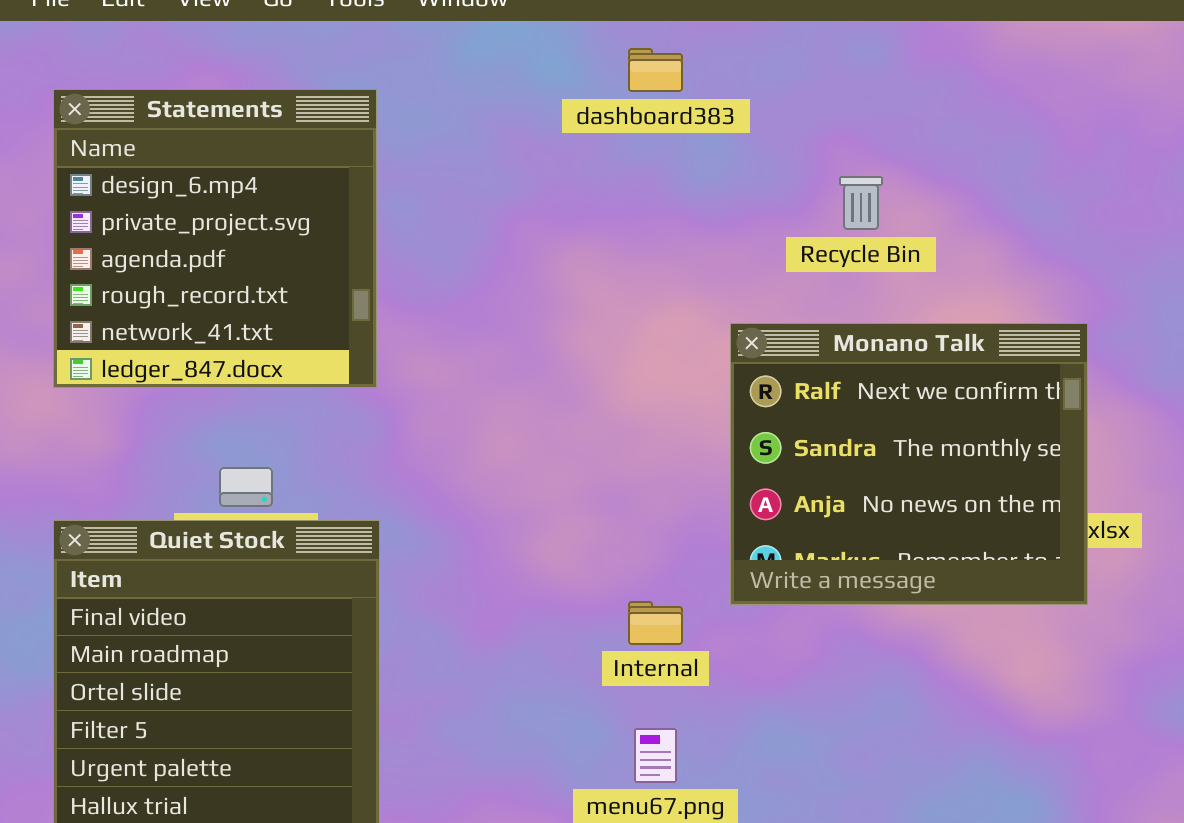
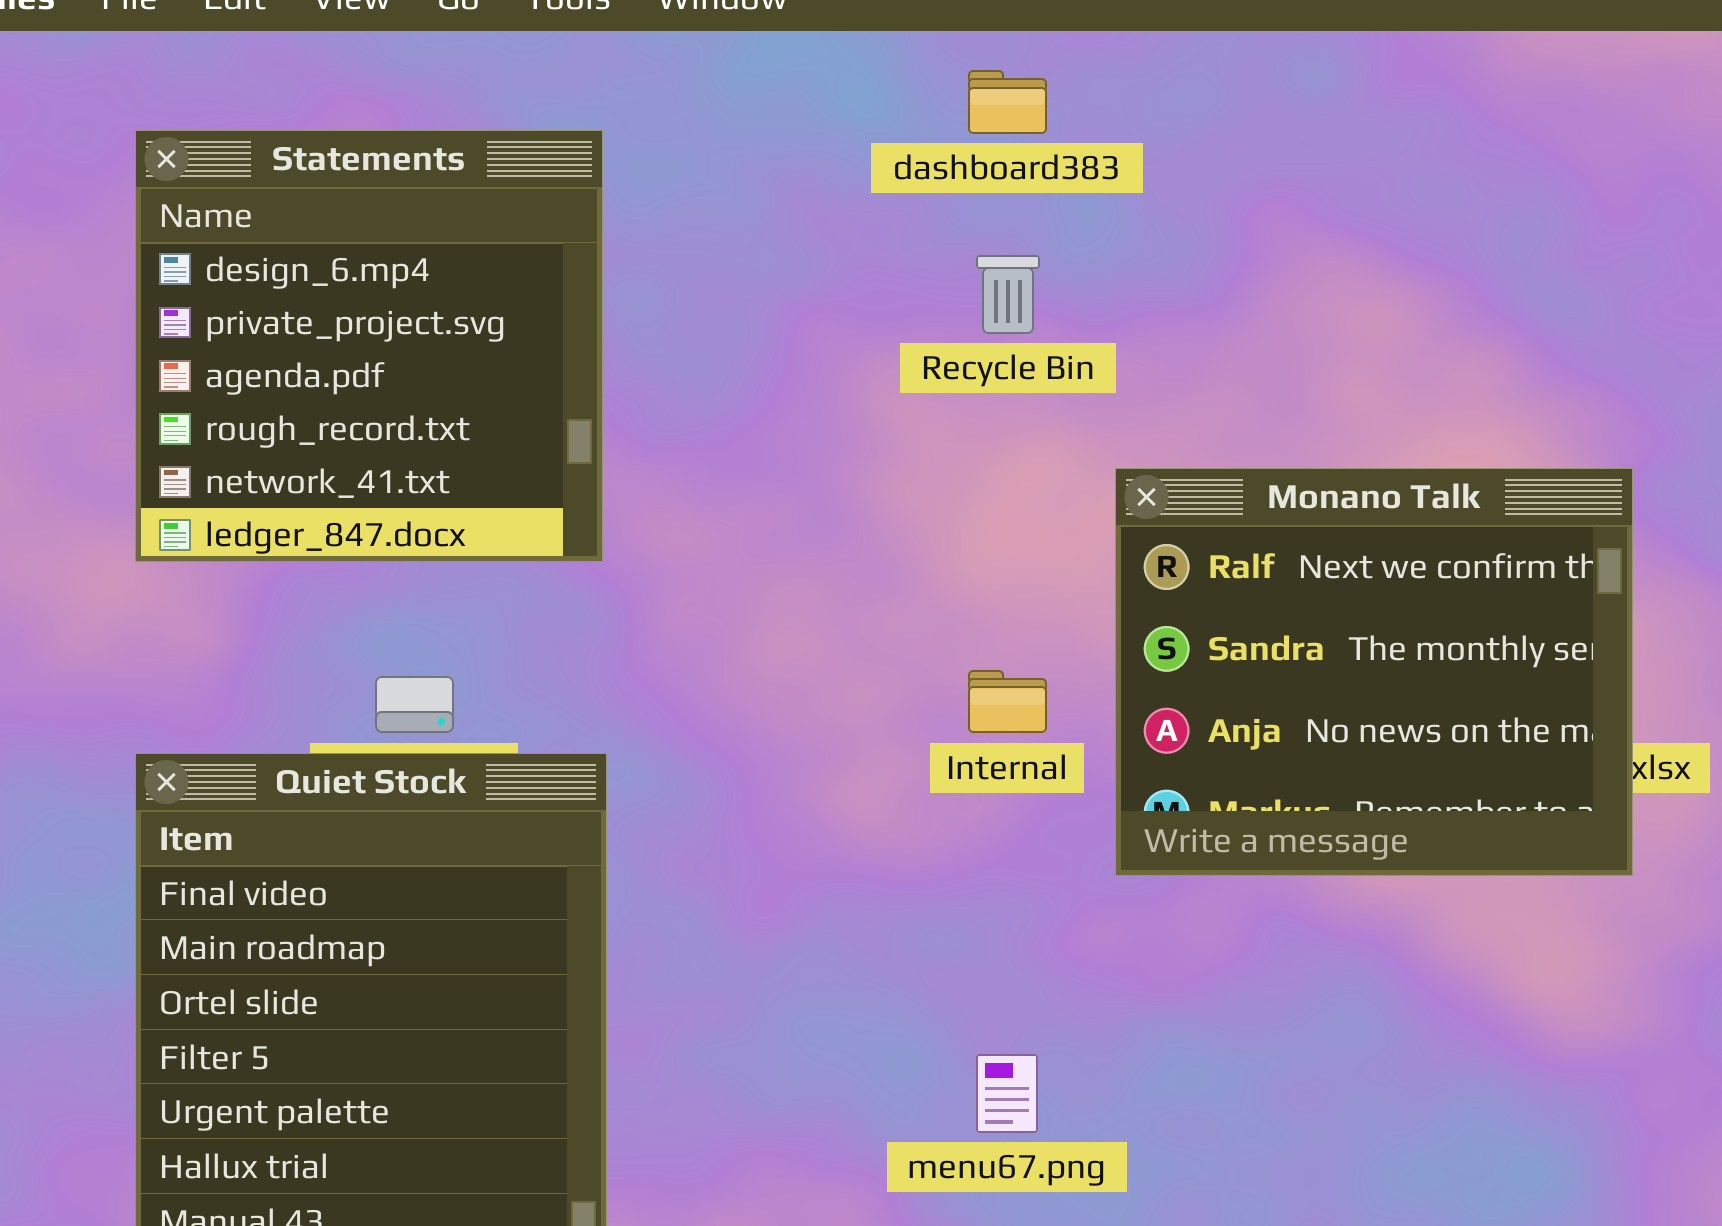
Recycle Bin: [839,176,883,230] -> [976,255,1040,334], moved
Internal: [628,601,683,645] -> [968,670,1047,733], moved

